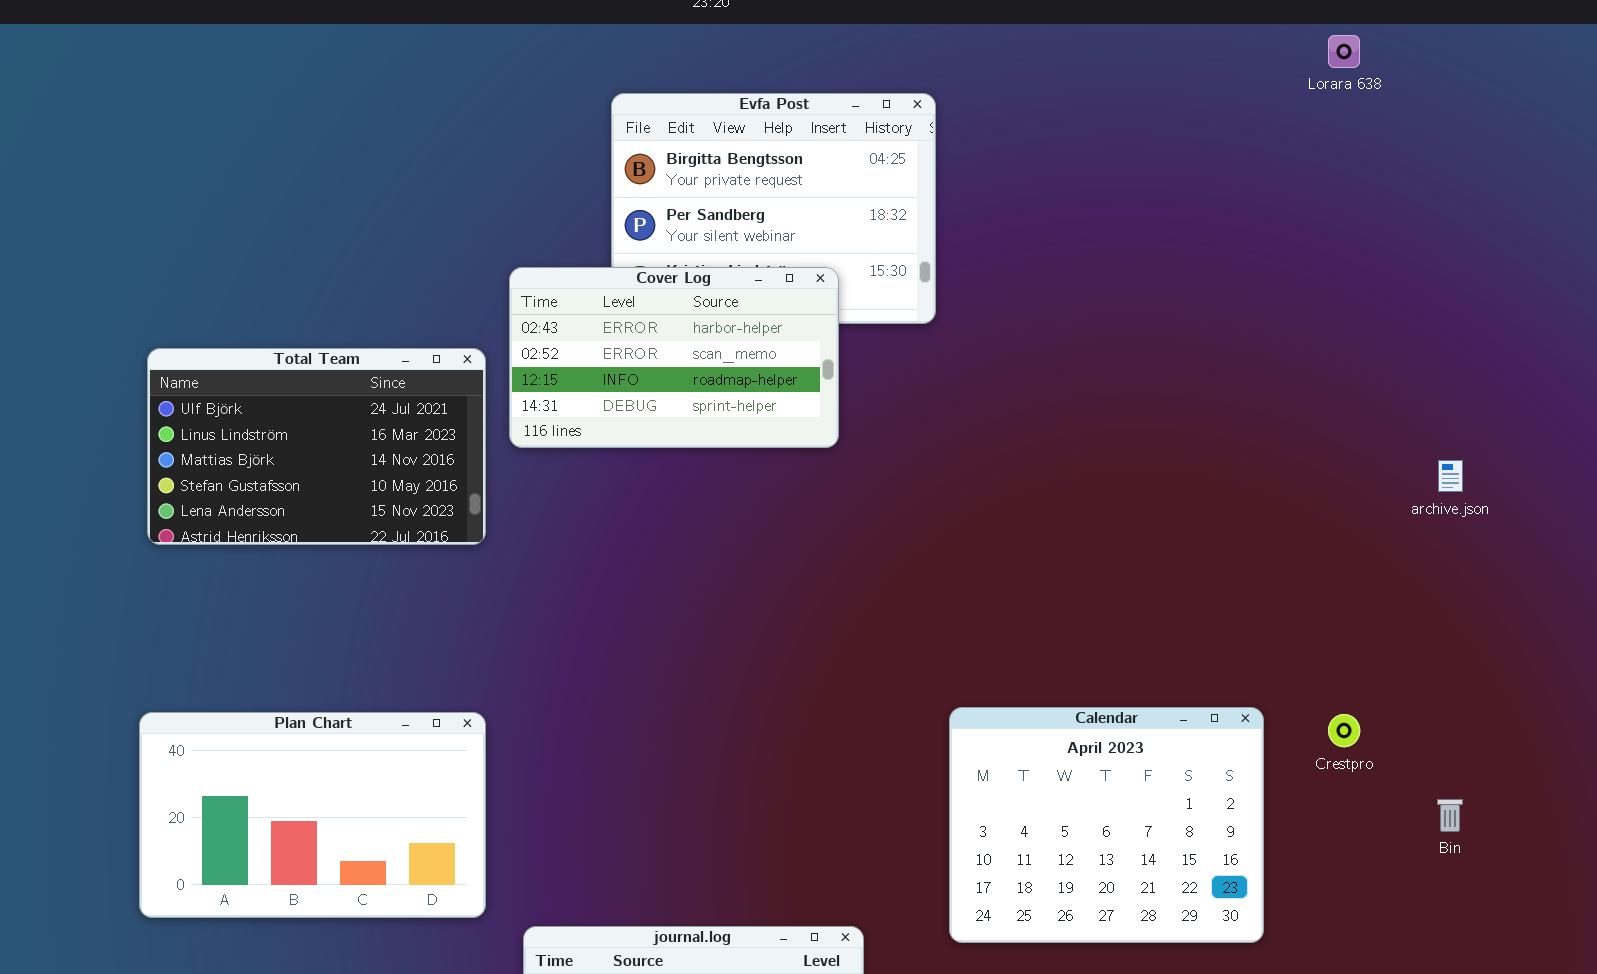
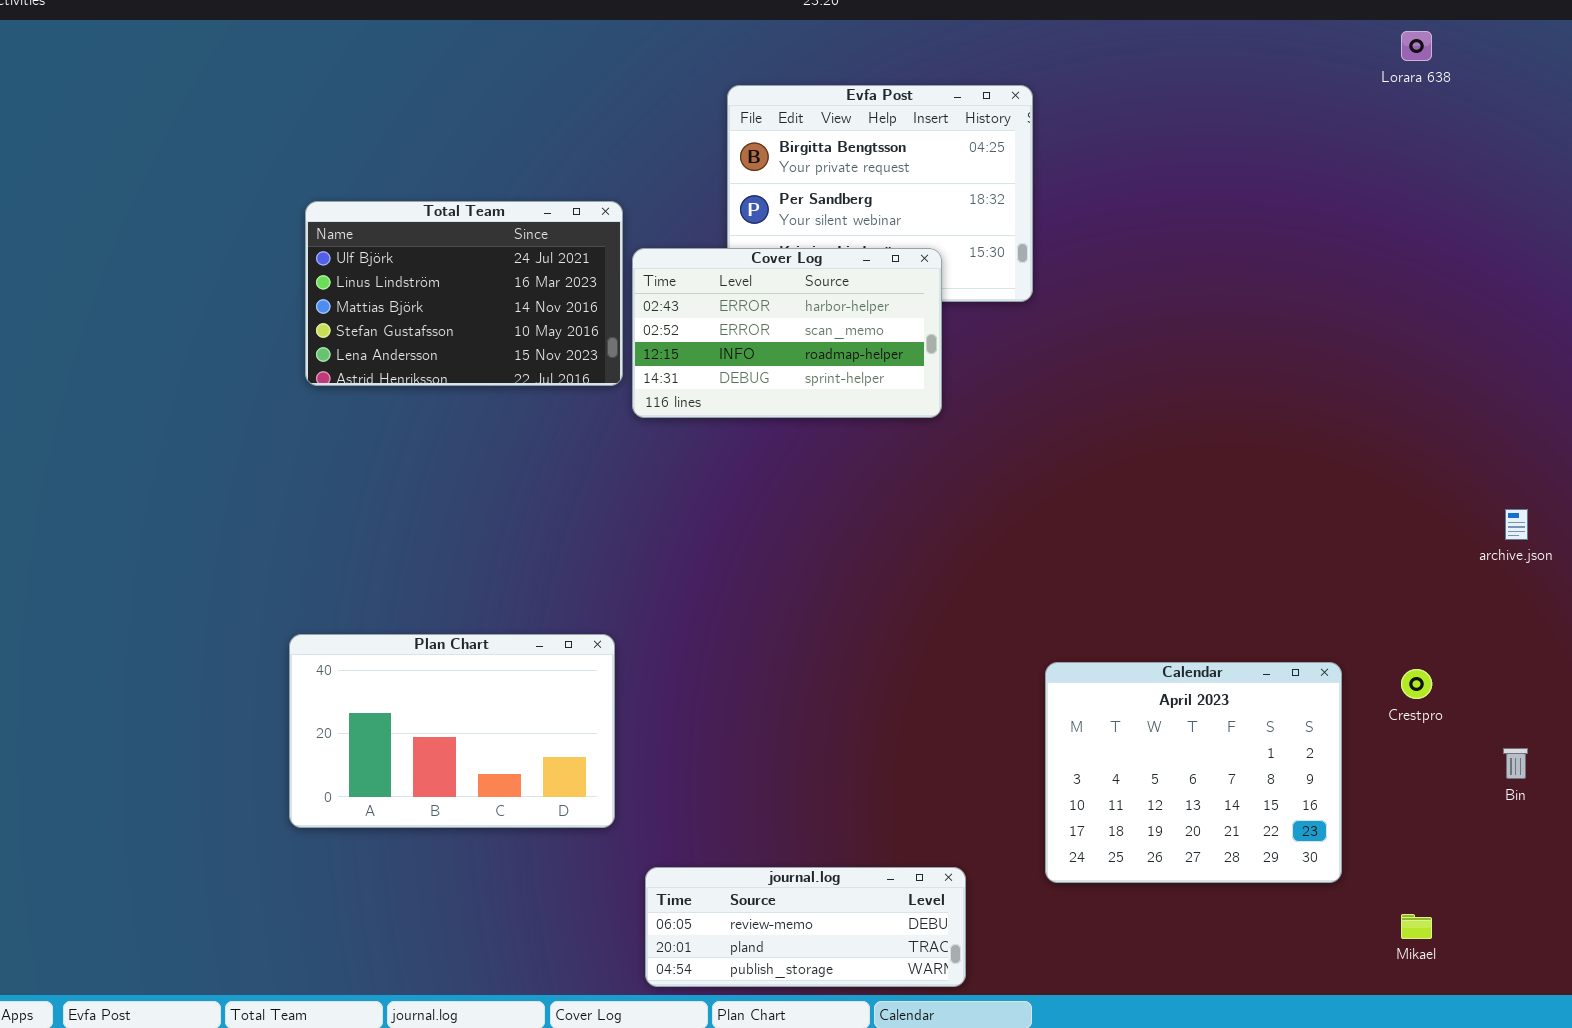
Total Team: [147,348,486,545] -> [305,201,623,386], moved
archive.json: [1438,460,1463,492] -> [1505,509,1528,540], moved
Plan Chart: [139,712,486,918] -> [289,634,615,828], moved

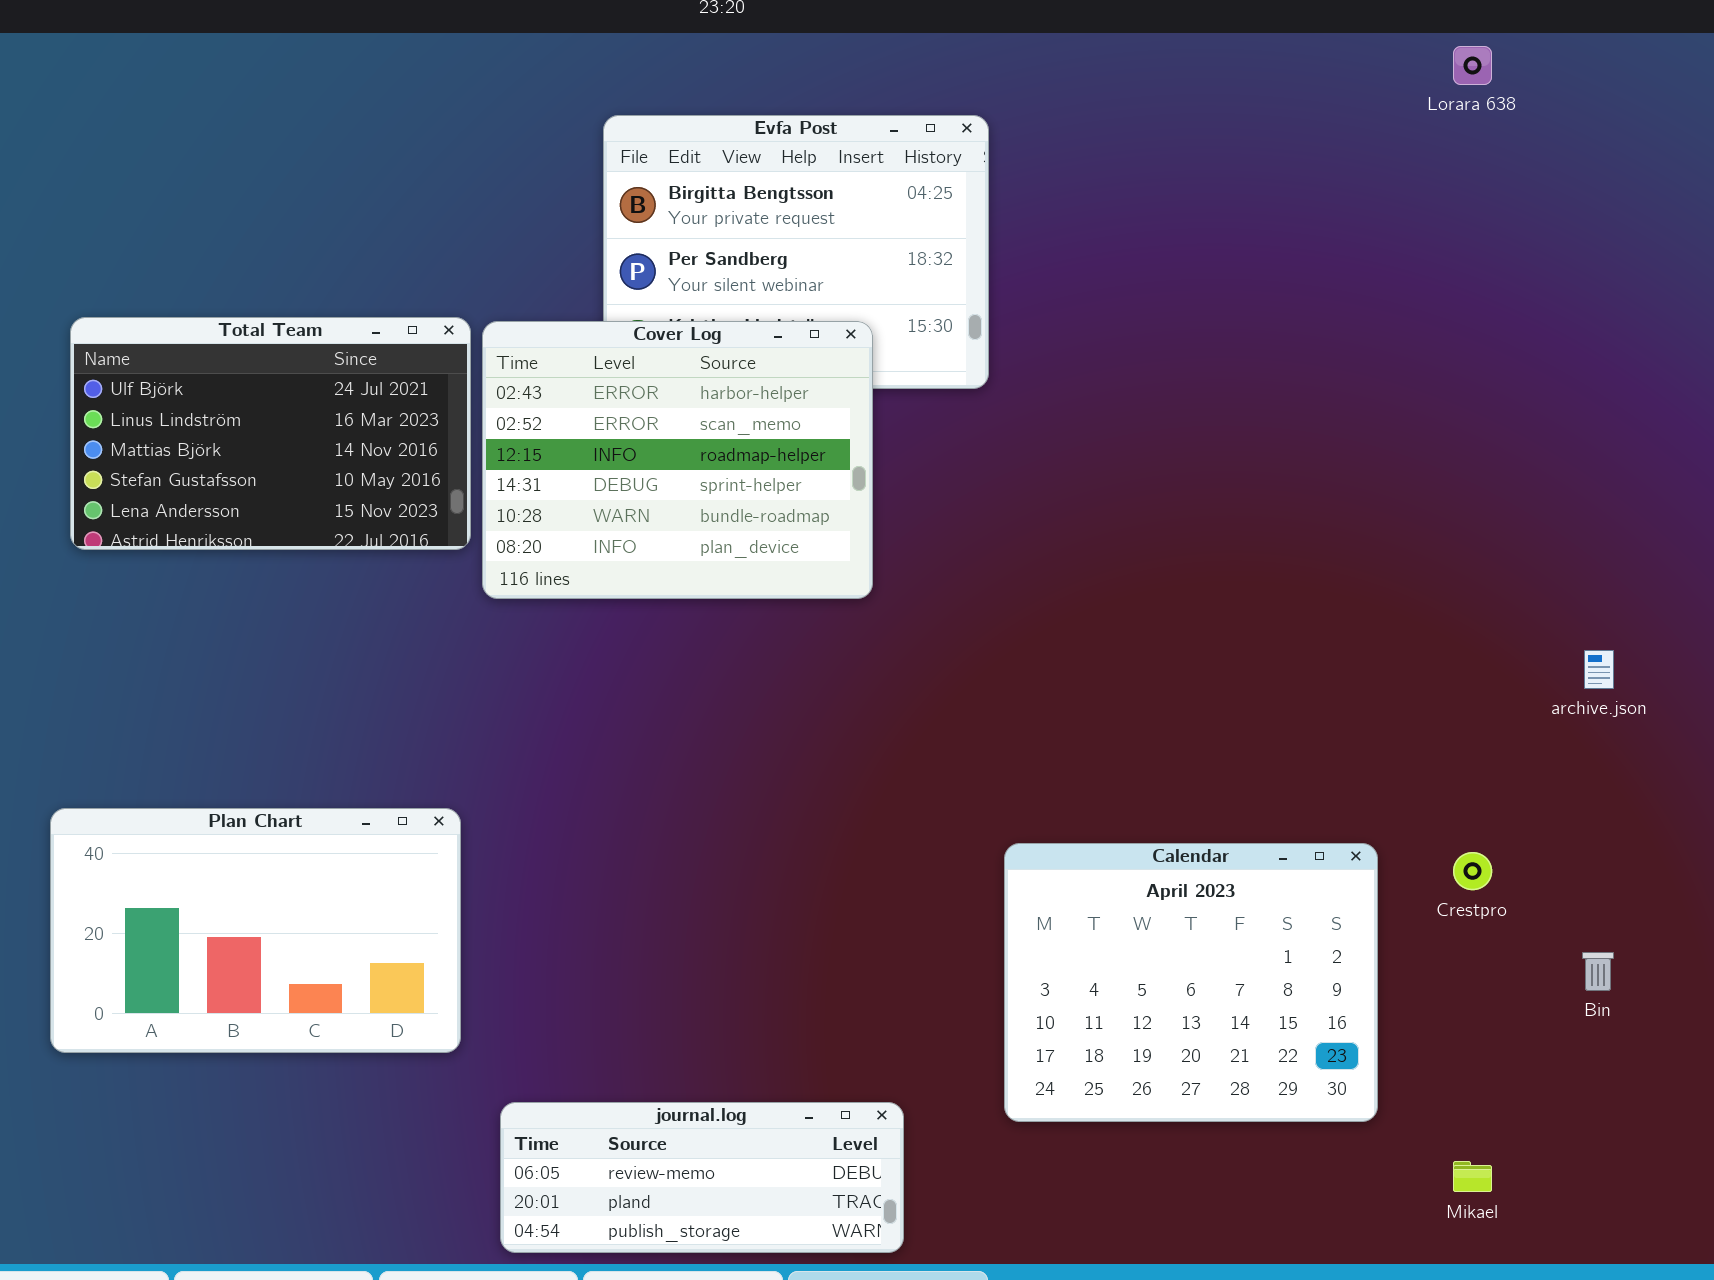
Total Team: [305,201,623,386] -> [70,317,471,550], moved
Cover Log: [632,248,942,418] -> [482,321,873,599], resized

